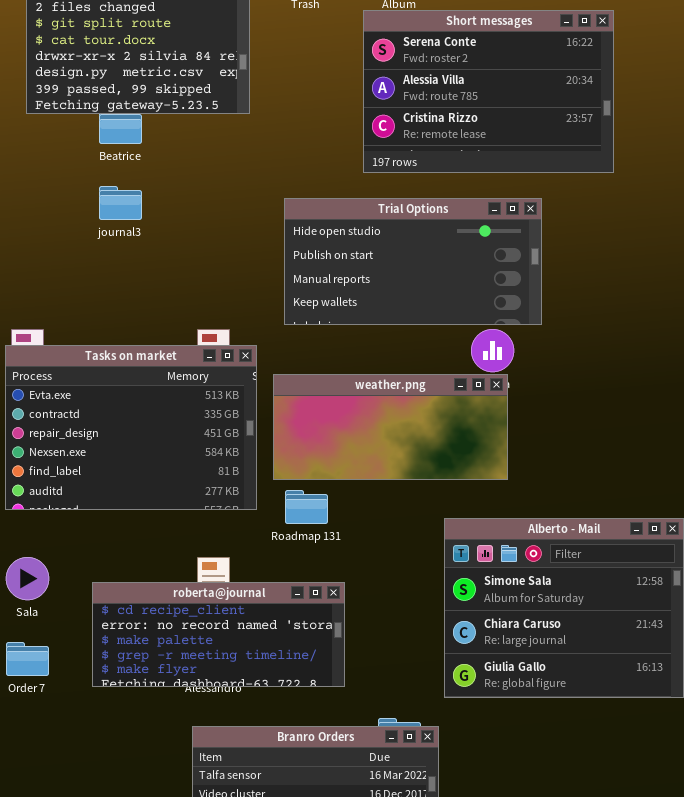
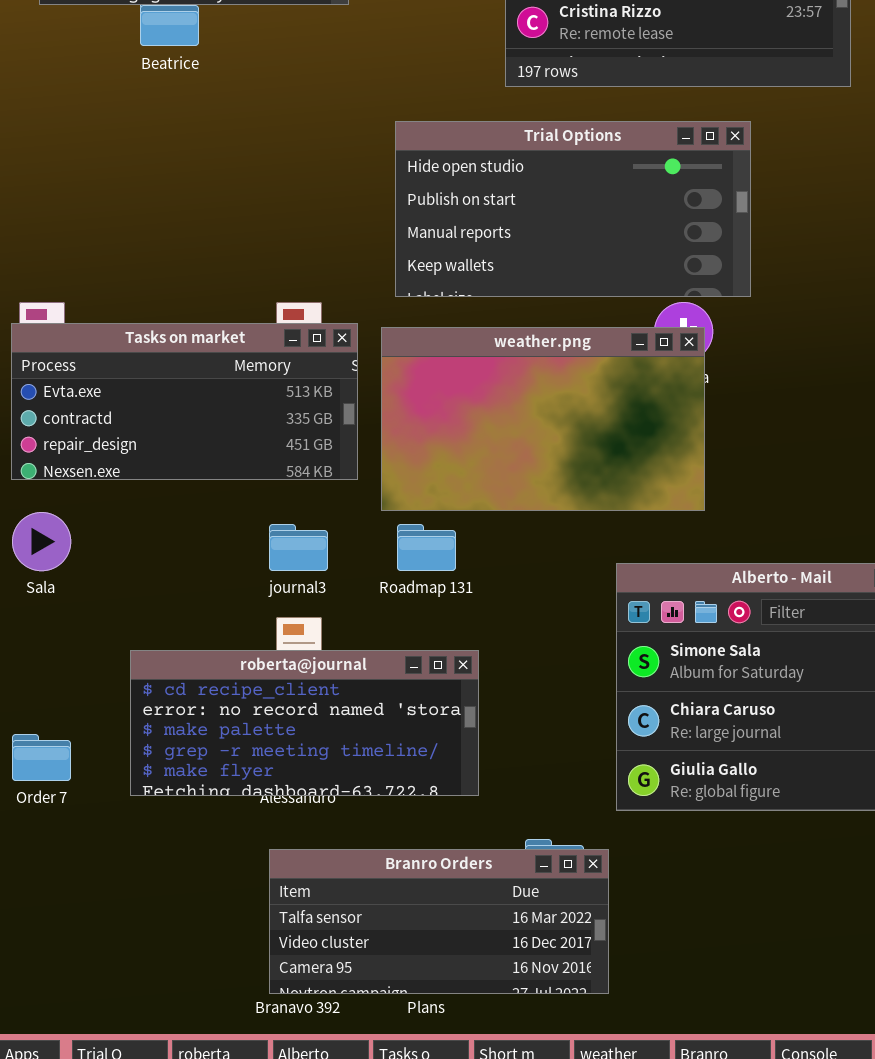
journal3: [99,186,142,220] -> [269,524,328,571], moved
Tasks on market: [5,345,257,510] -> [11,323,358,480], resized
weather.png: [273,374,508,480] -> [381,327,705,511], resized
Sala: [6,557,49,600] -> [12,512,71,571], moved

